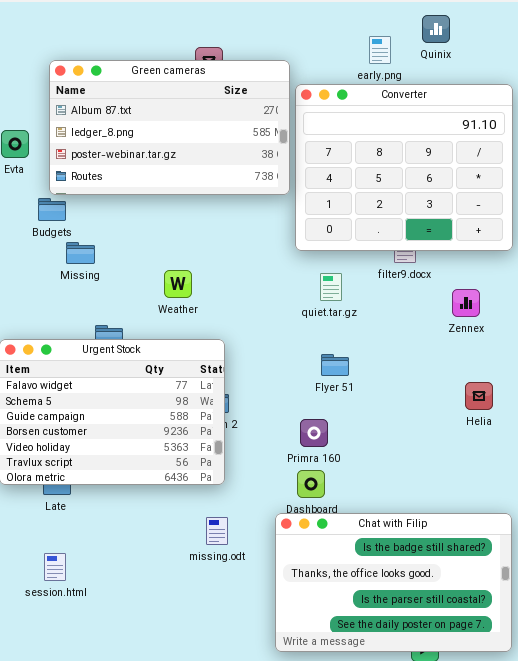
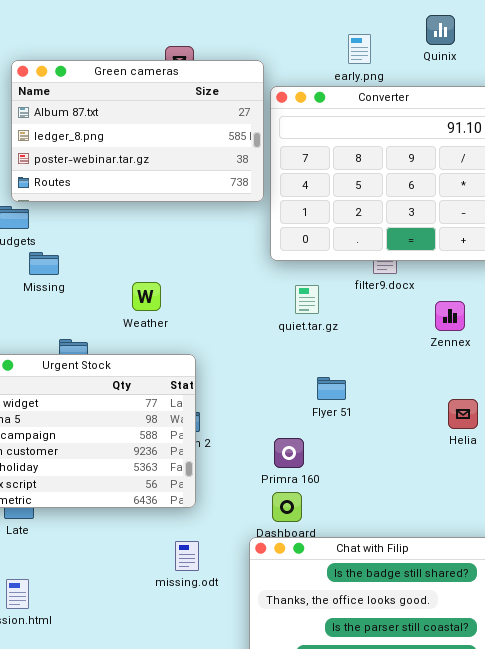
Quinix: [422,15,450,43] -> [426,15,455,45], moved
Flyer 51: [321,354,349,376] -> [317,377,346,400], moved

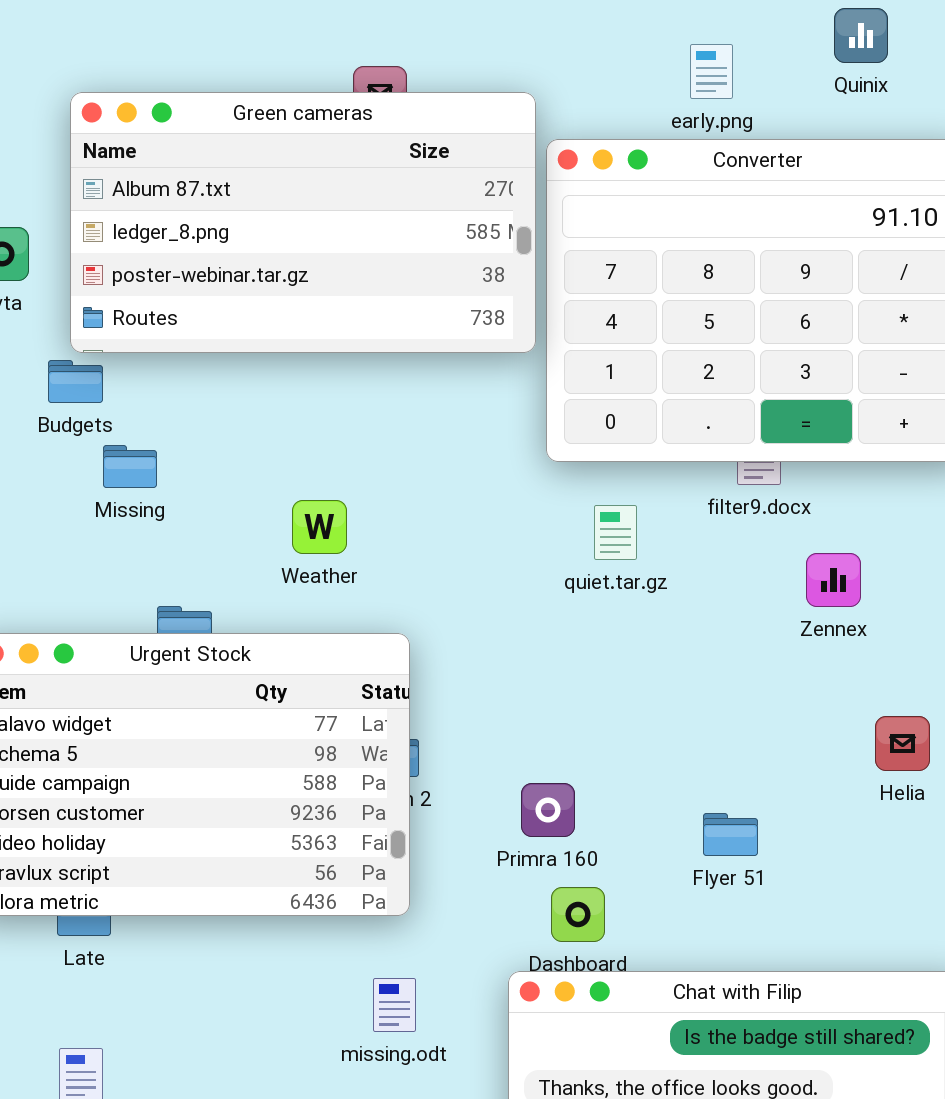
Zennex: [435,301,465,331] -> [806,553,861,607], moved
Flyer 51: [317,377,346,400] -> [703,813,758,856], moved
Primra 160: [274,438,304,468] -> [521,783,575,837], moved

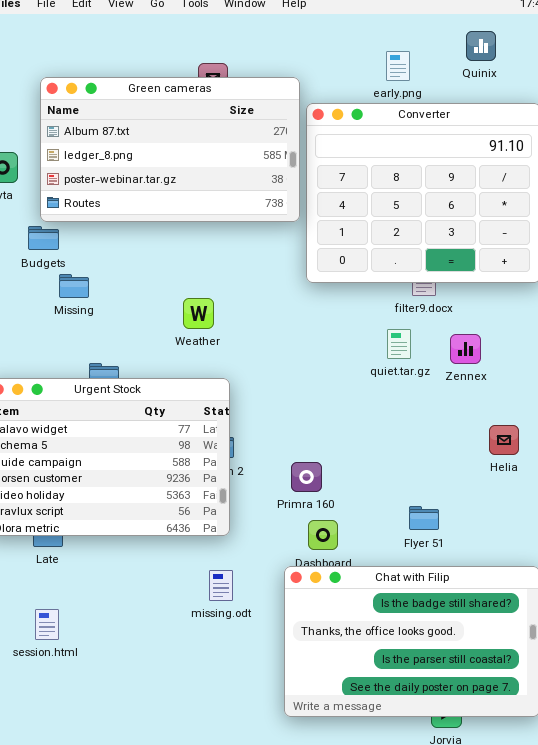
Weather: [292,500,347,554] -> [183,298,214,329], moved
quiet.tar.gz: [594,505,637,560] -> [387,329,411,359], moved
Flyer 51: [703,813,758,856] -> [409,506,439,530], moved

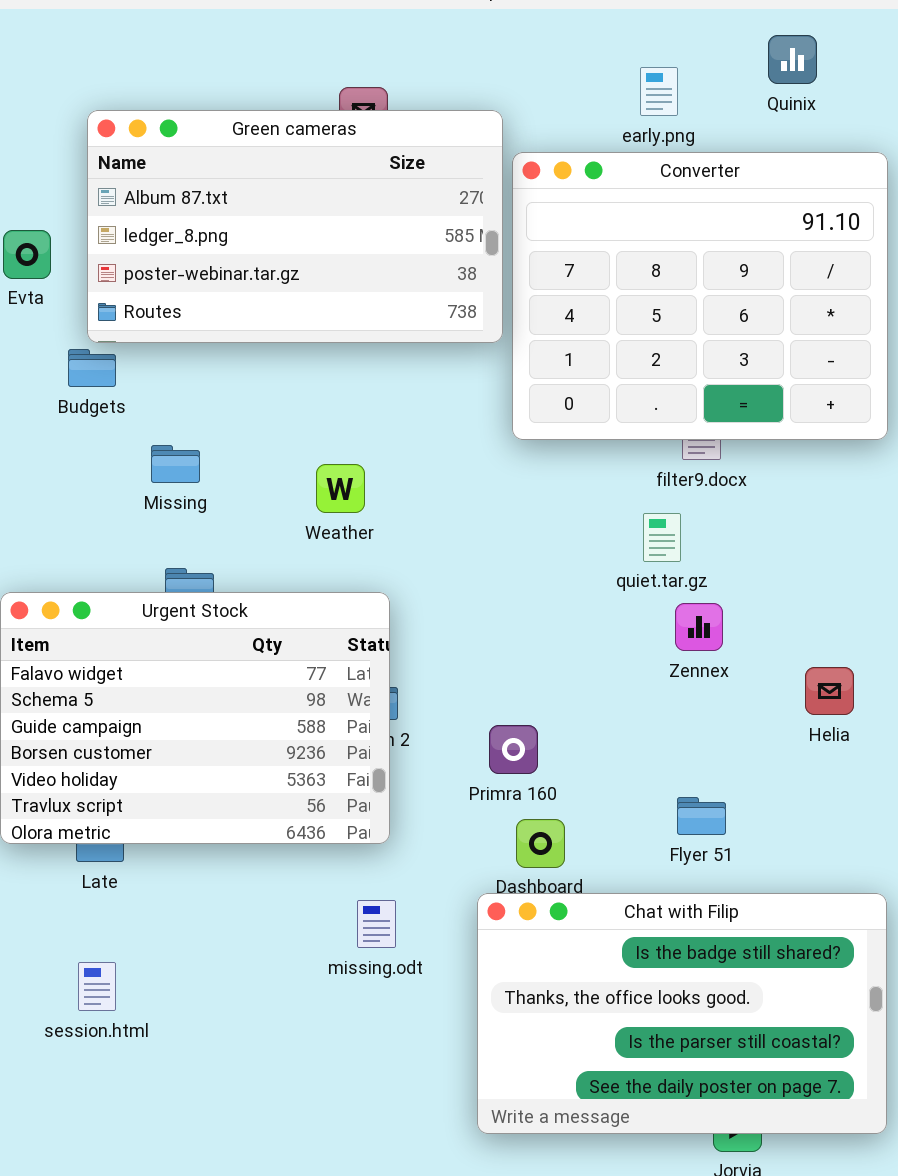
Missing: [59,274,89,298] -> [151,445,200,483], moved
Zennex: [450,334,481,364] -> [675,603,723,651], moved

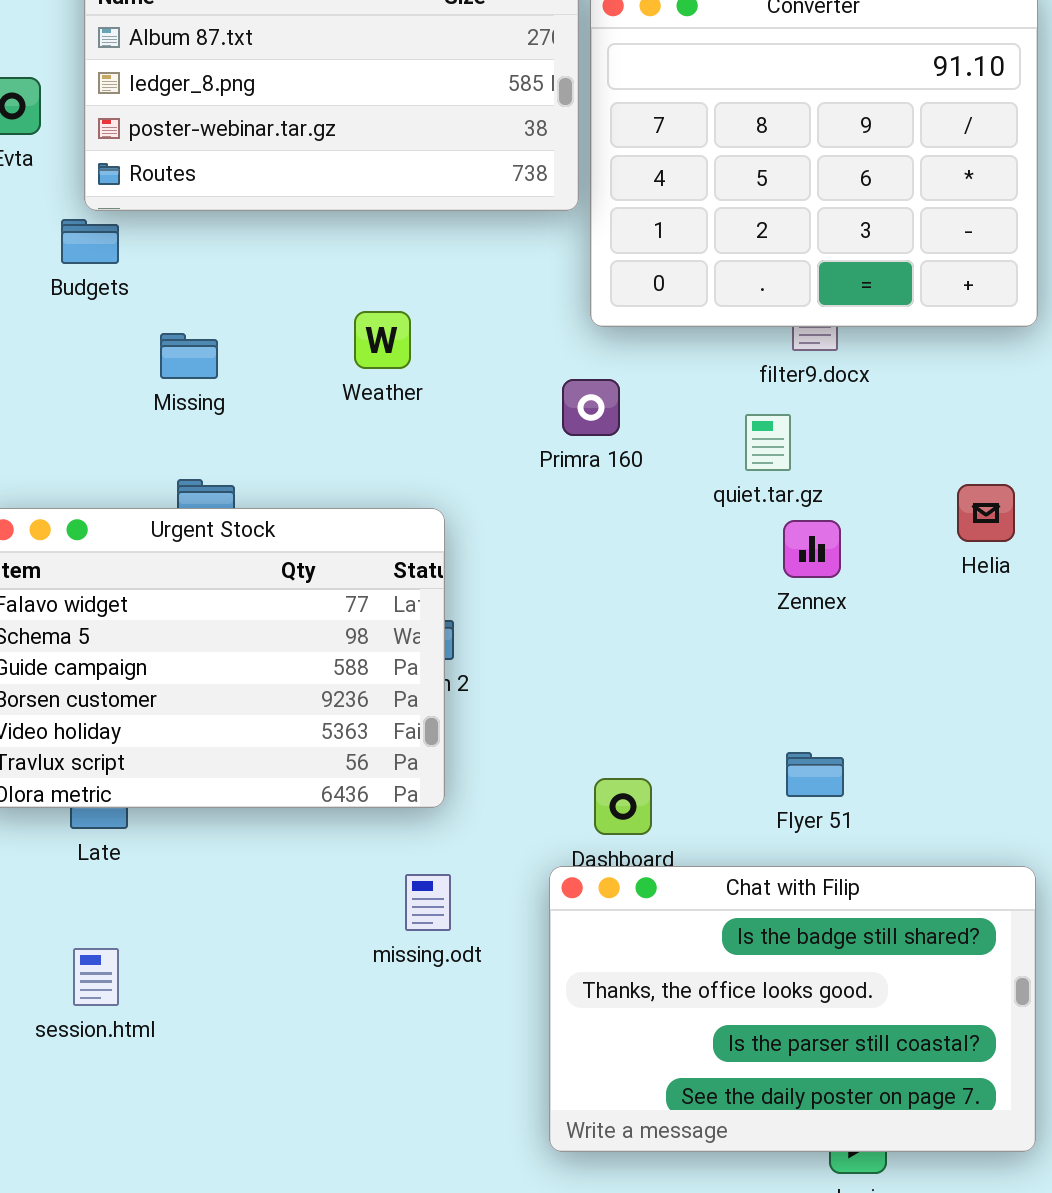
Weather: [316,464,365,513] -> [354,311,411,369], moved
Helia: [805,667,854,715] -> [957,484,1015,542], moved
Primra 160: [489,725,538,774] -> [562,379,620,436], moved

